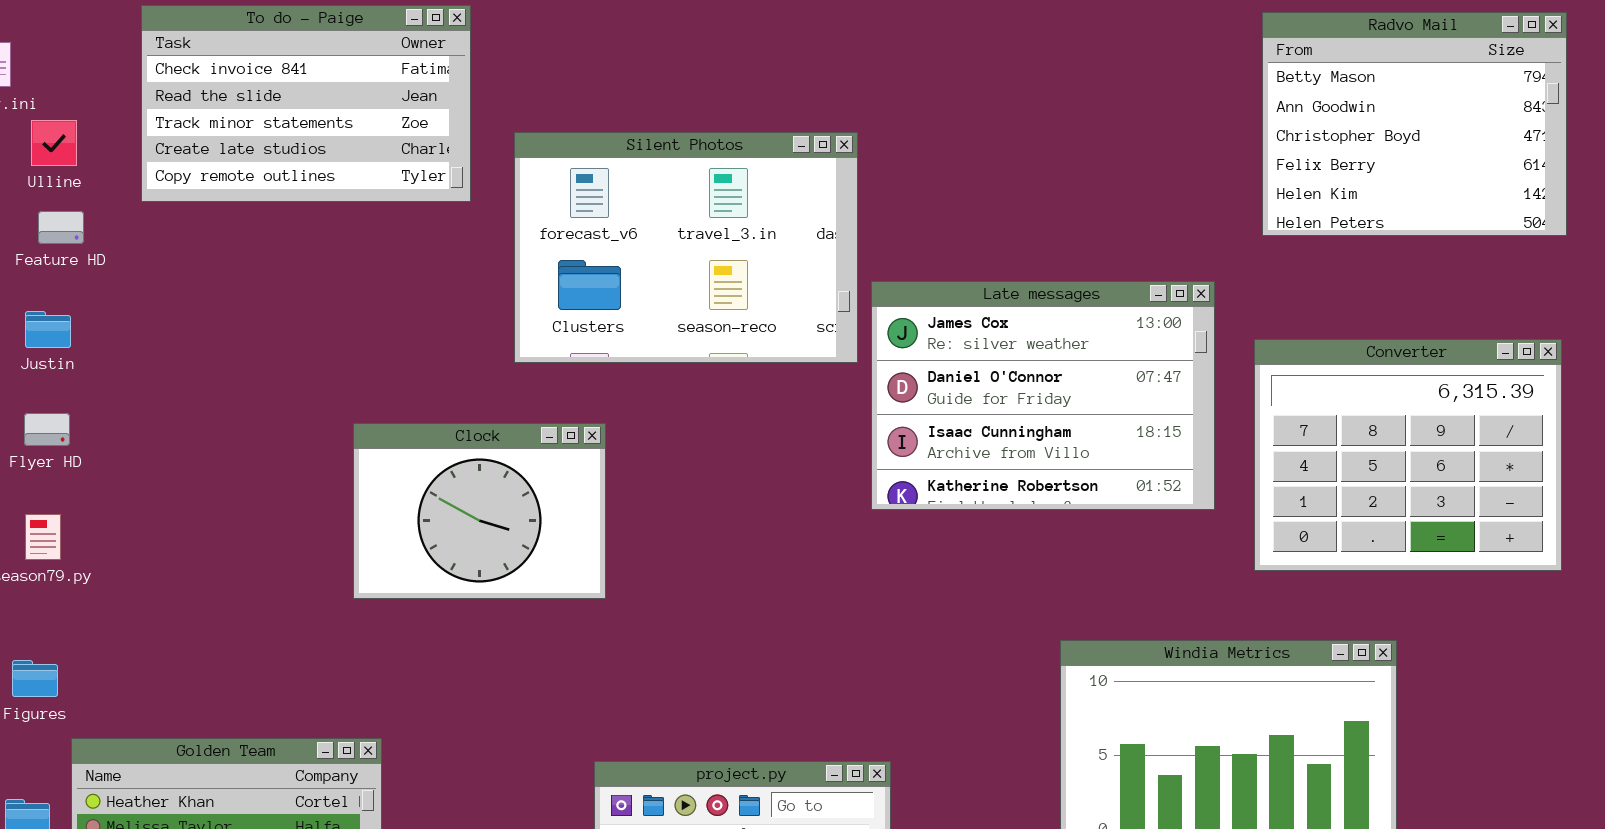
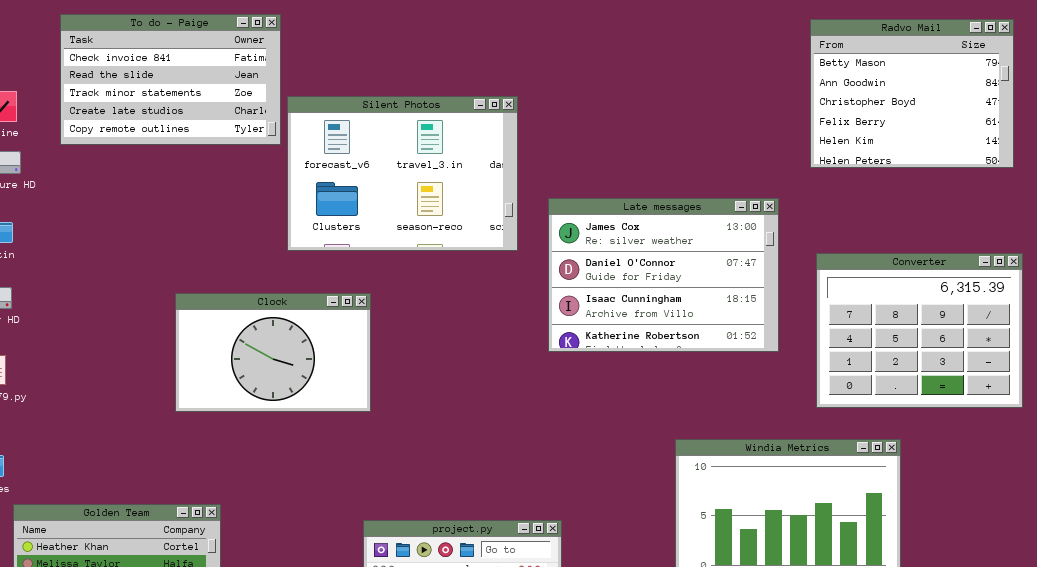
Silent Photos: [514,132,858,363] -> [287,96,518,251], moved
Converter: [1254,339,1562,571] -> [816,253,1023,408], moved
Clock: [353,423,606,599] -> [175,293,371,412], resized

